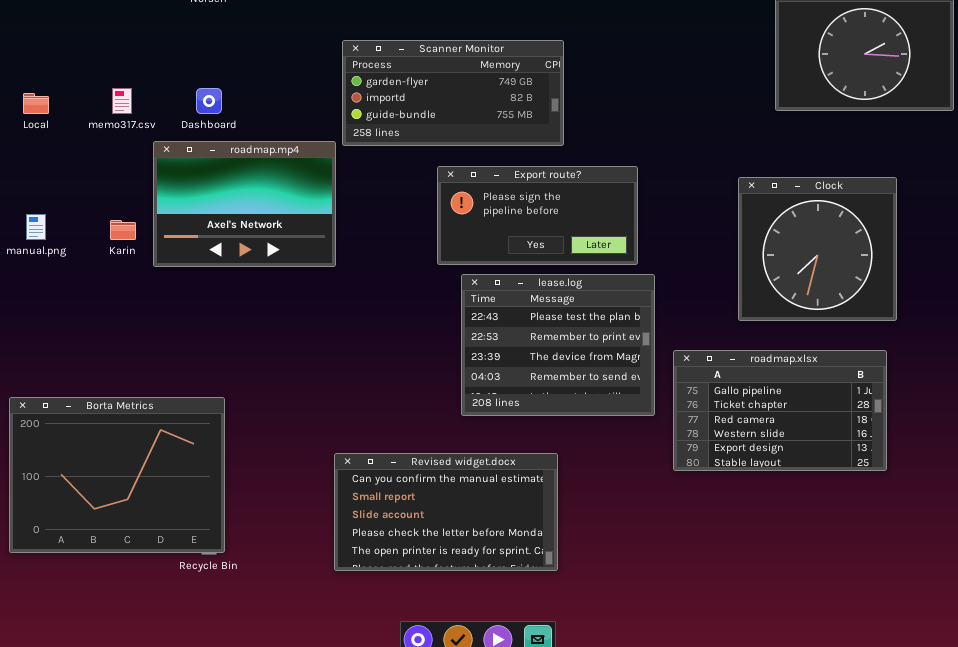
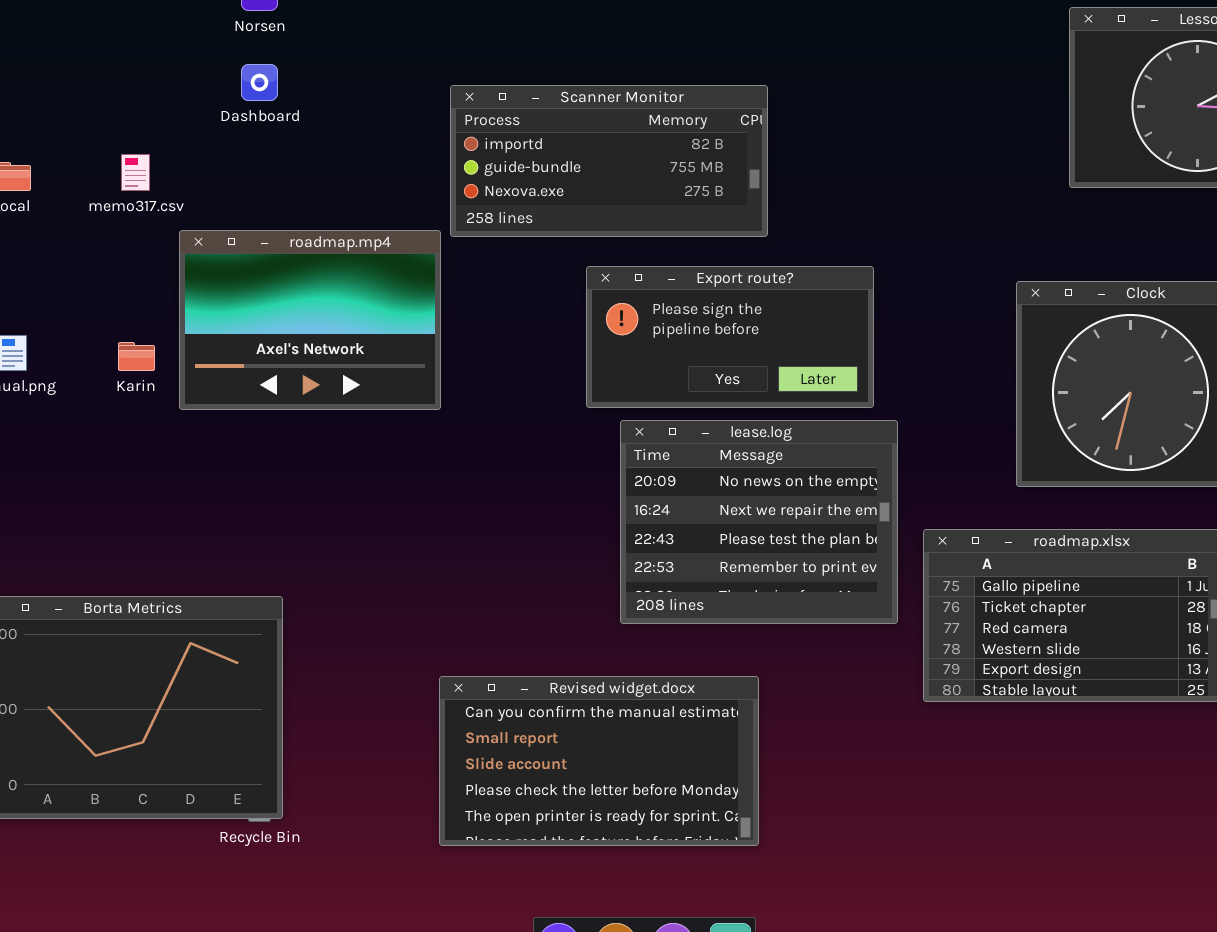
Scanner Monitor: [342,40,564,146] -> [450,85,768,237], scrolled down 1 row
Dashboard: [196,88,222,114] -> [241,64,278,101], moved
lease.log: [461,274,655,416] -> [620,420,898,624], scrolled up 2 rows

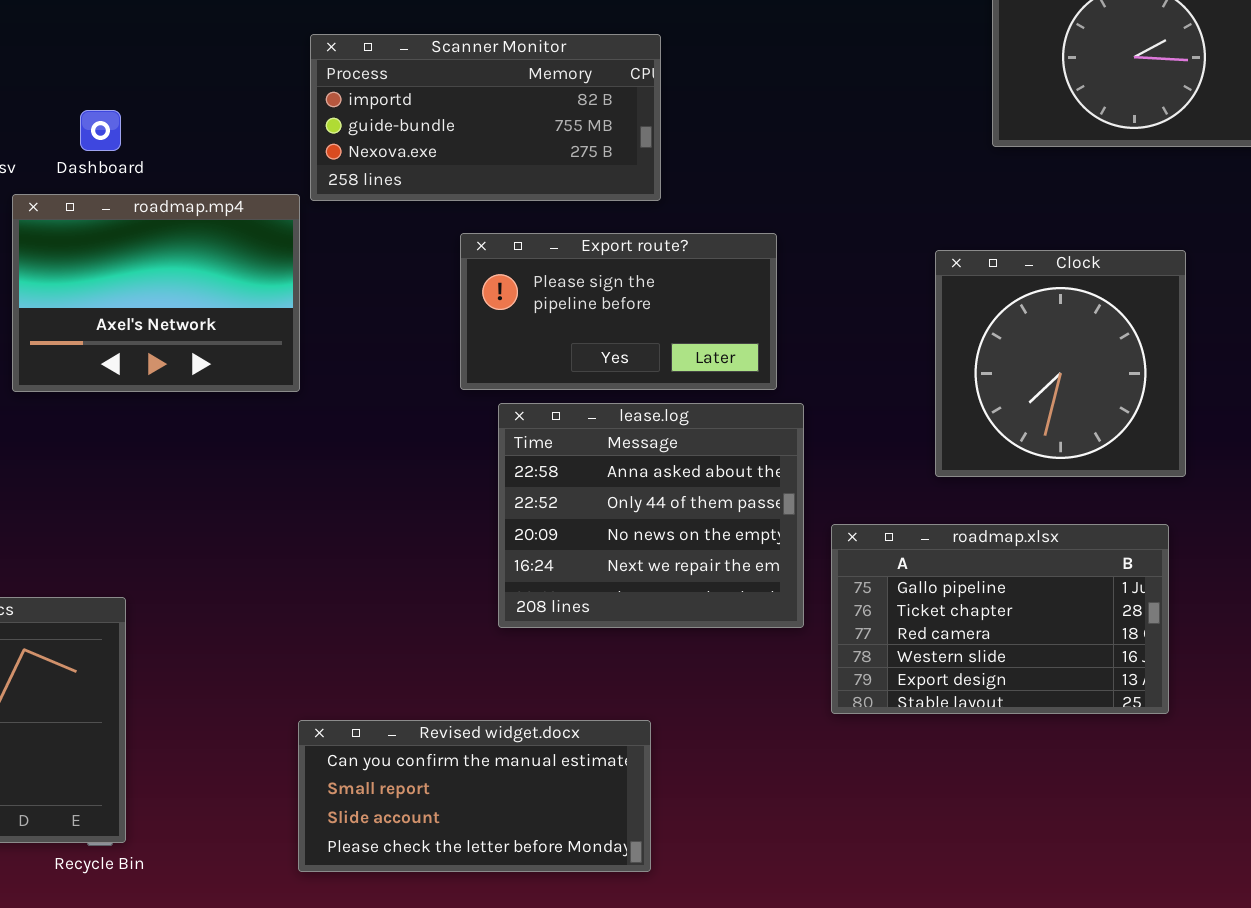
Dashboard: [241,64,278,101] -> [80,110,121,151], moved
lease.log: [620,420,898,624] -> [498,403,804,628], scrolled up 2 rows
Revised widget.docx: [439,676,759,846] -> [298,720,651,872], resized

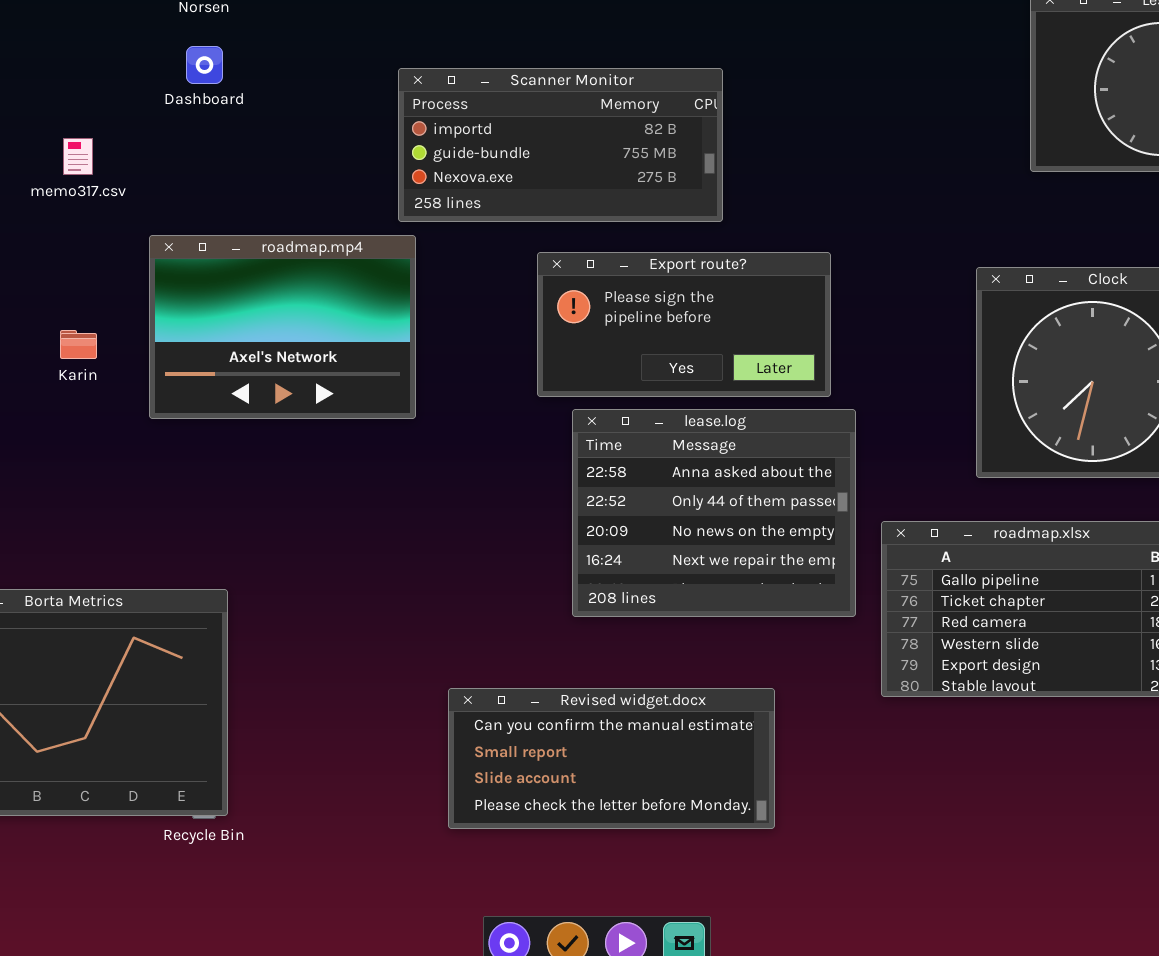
Dashboard: [80,110,121,151] -> [186,46,223,84], moved
roadmap.mp4: [12,194,300,392] -> [149,235,416,419], moved
Revised widget.docx: [298,720,651,872] -> [448,688,775,829], moved

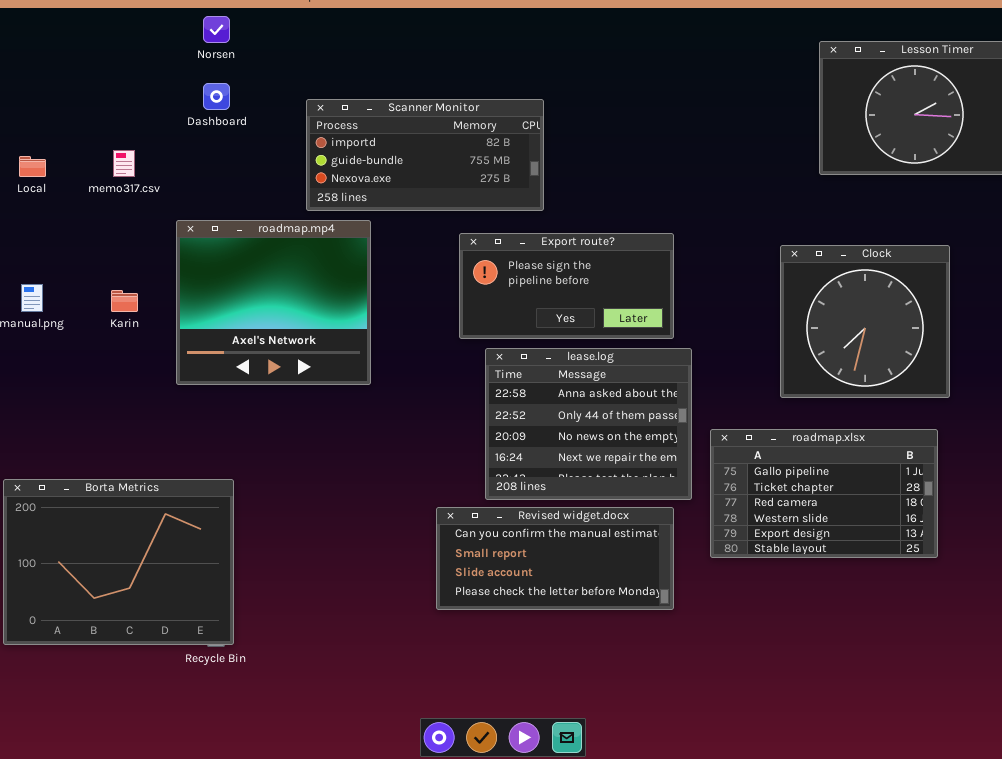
Scanner Monitor: [398,68,723,222] -> [306,99,544,211], moved
roadmap.mp4: [149,235,416,419] -> [176,220,371,385], resized
Revised widget.docx: [448,688,775,829] -> [436,507,674,610], moved

